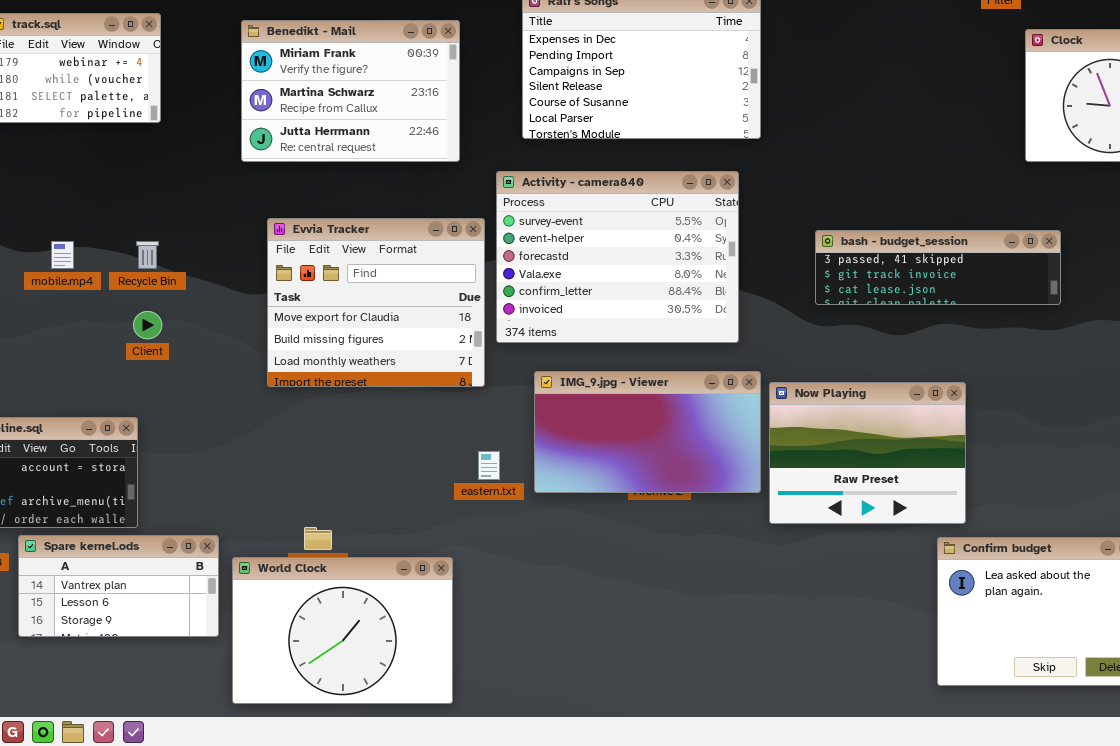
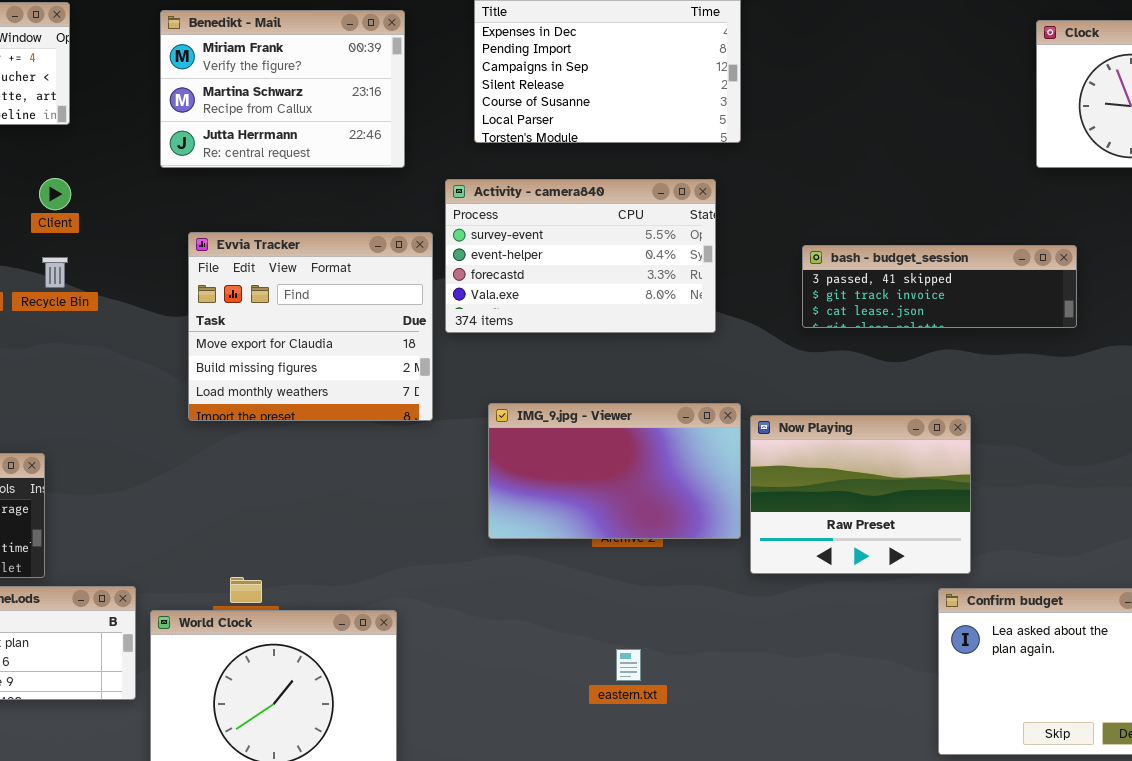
Activity - camera840: [496,171,739,343] -> [445,179,716,333], resized
Client: [133,311,162,339] -> [39,178,71,210], moved
eastern.txt: [478,451,500,480] -> [616,649,641,681], moved

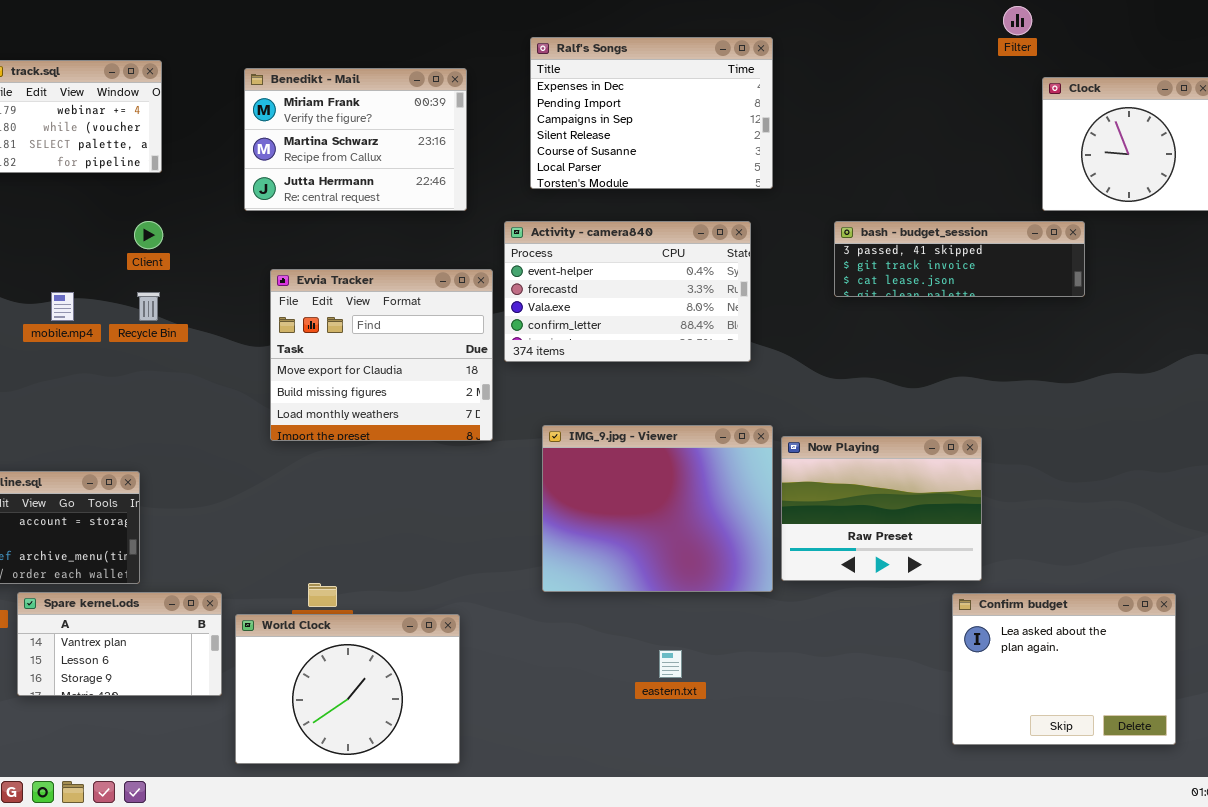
Activity - camera840: [445,179,716,333] -> [504,221,751,362], scrolled down 1 row
bash - budget_session: [802,245,1077,328] -> [834,221,1085,297], moved
IMG_9.jpg - Viewer: [488,403,741,539] -> [542,425,773,592], resized

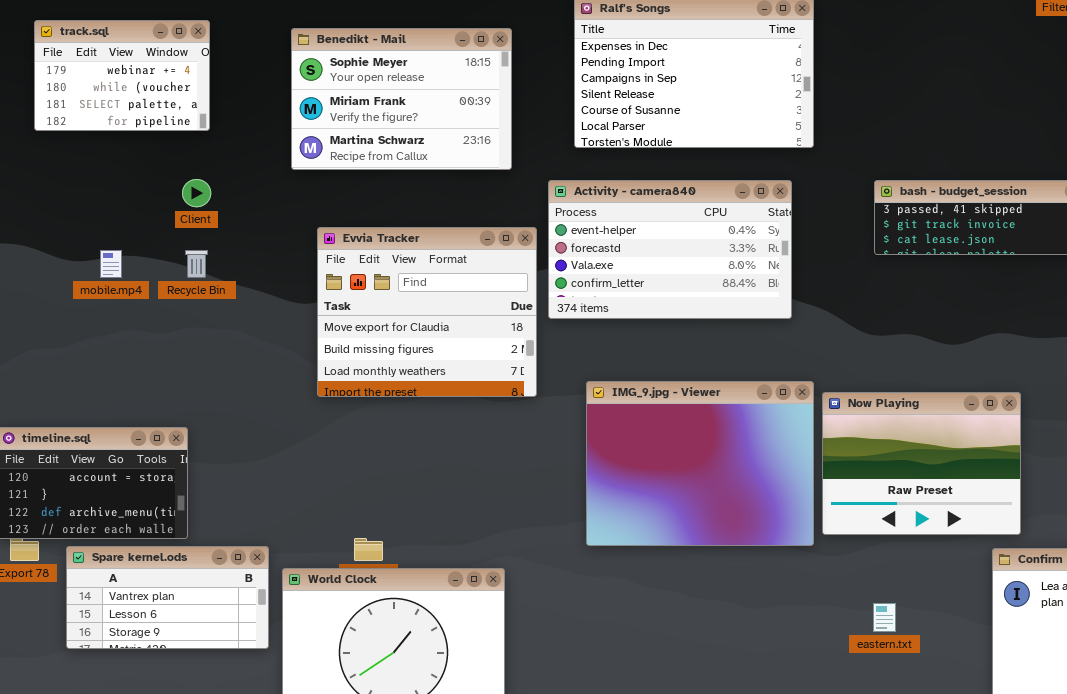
Benedikt - Mail: [244,68,467,211] -> [291,28,512,170], scrolled up 1 row
eastern.txt: [659,650,682,678] -> [873,603,896,632], moved

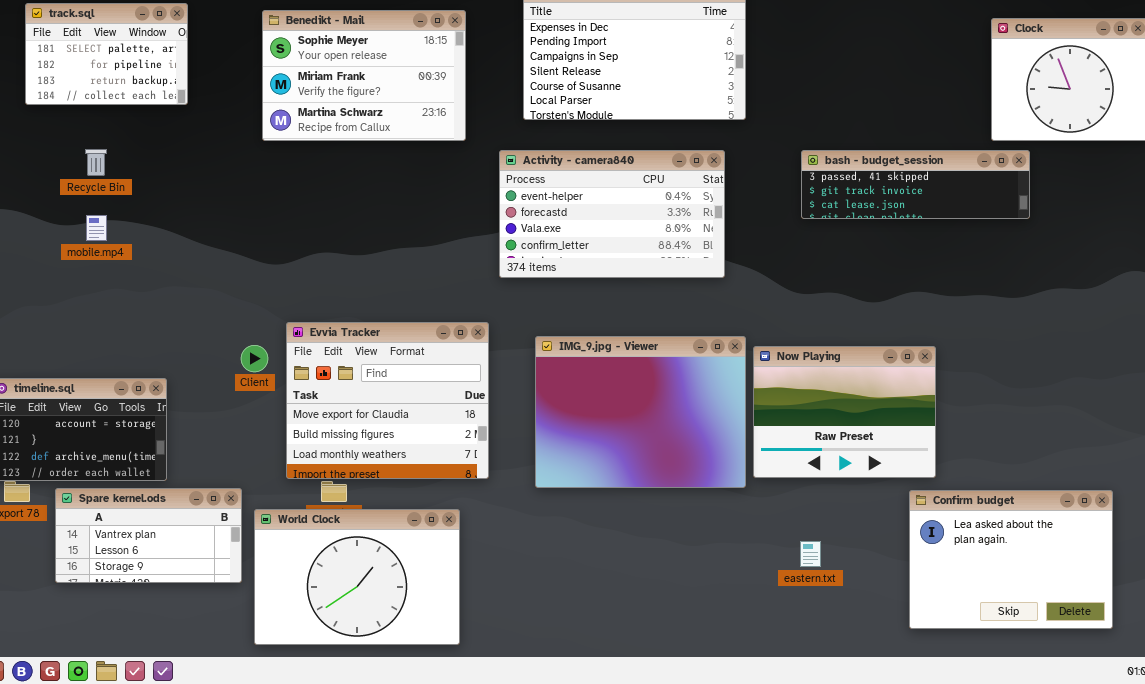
track.sql: [34,20,210,131] -> [25,3,188,105], scrolled down 2 rows
Client: [182,179,211,207] -> [241,345,268,372], moved
Evvia Tracker: [317,227,537,397] -> [286,322,489,479], moved
Recycle Bin: [185,250,208,278] -> [85,149,107,176], moved

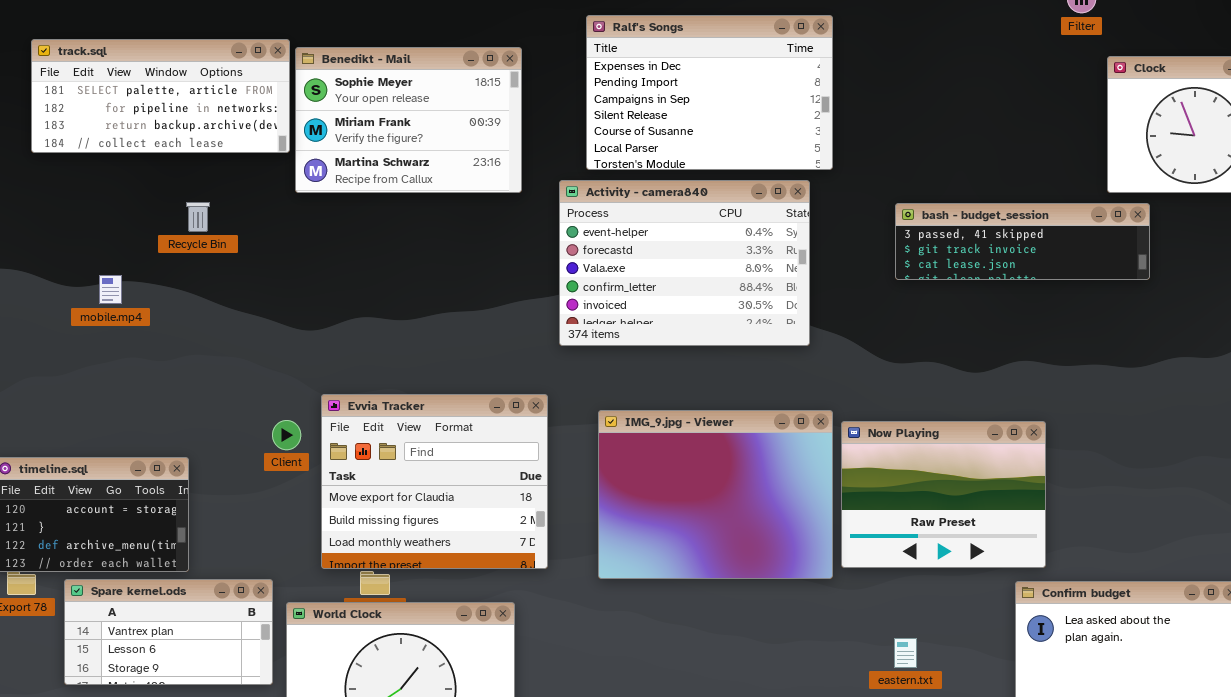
track.sql: [25,3,188,105] -> [31,39,290,153], resized
Recycle Bin: [85,149,107,176] -> [186,202,210,232], moved
Activity - camera840: [499,150,725,278] -> [559,180,810,346], resized

